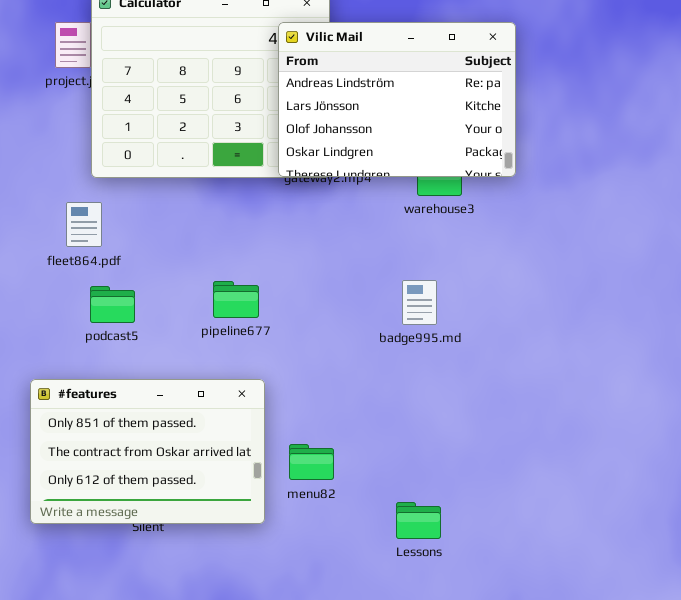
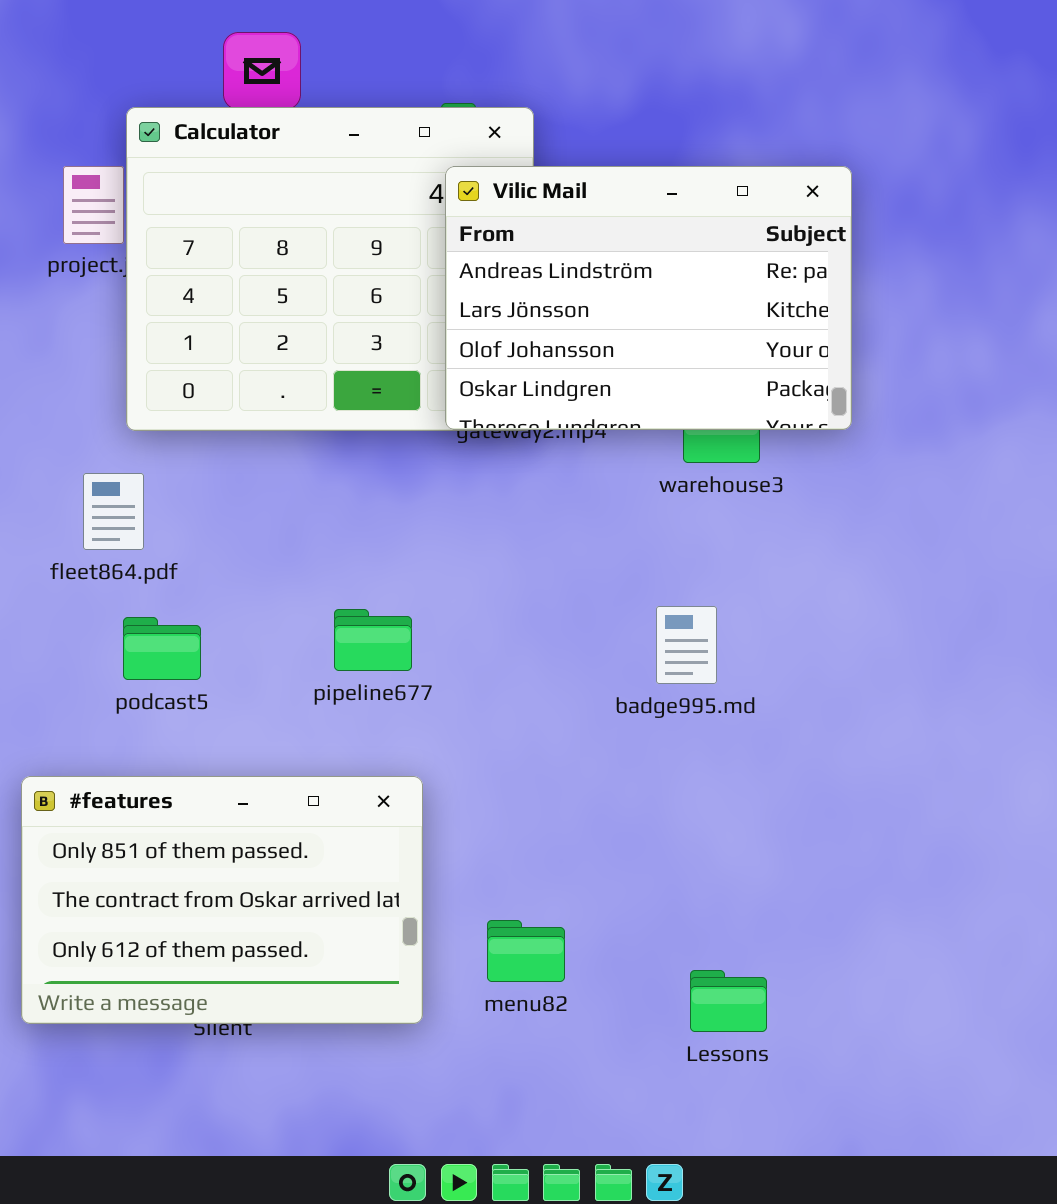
menu82: [289,444,334,480] -> [487,920,565,982], moved
Lessons: [396,502,441,539] -> [690,970,767,1032], moved

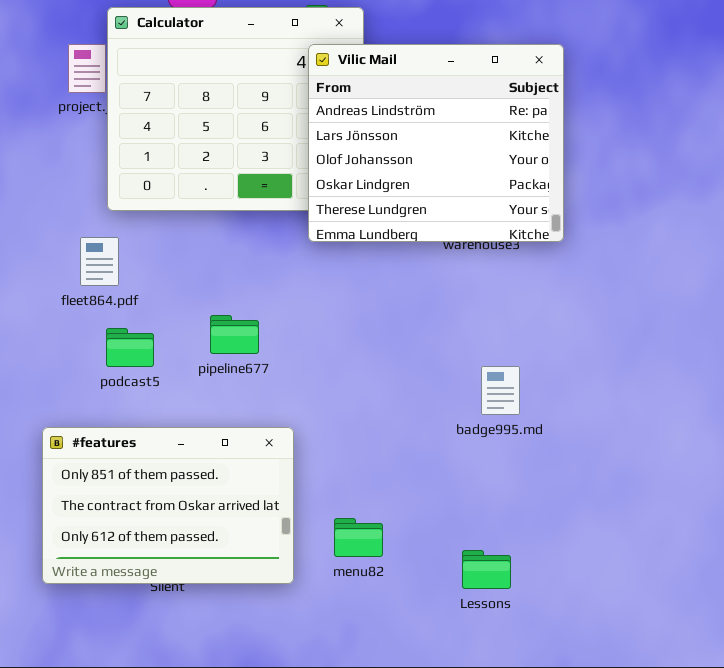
Vilic Mail: [445,166,852,430] -> [308,44,564,242], resized
badge995.md: [656,606,717,684] -> [481,366,520,415], moved
pipeline677: [334,609,412,671] -> [210,315,259,354], moved

